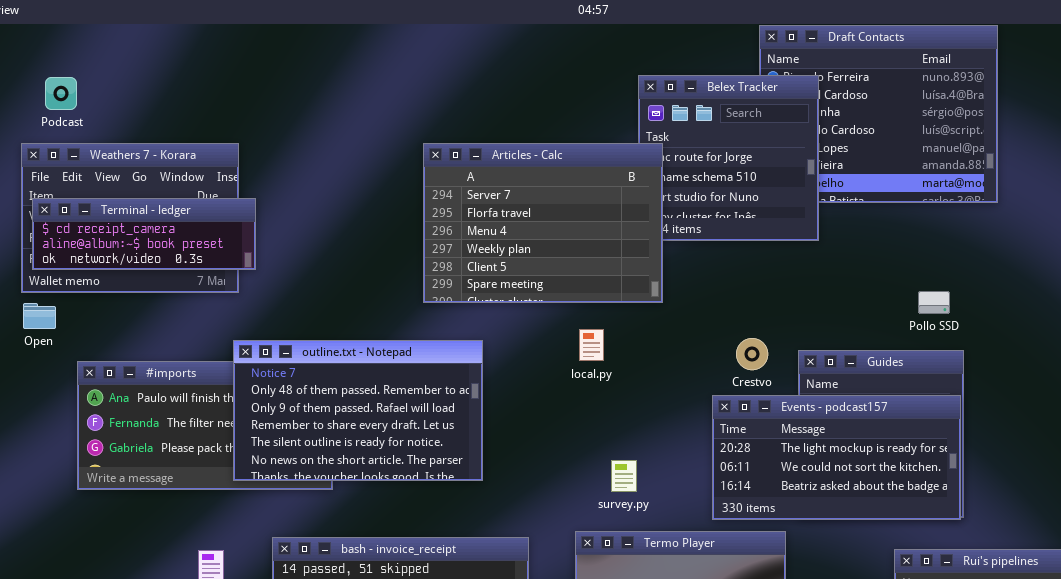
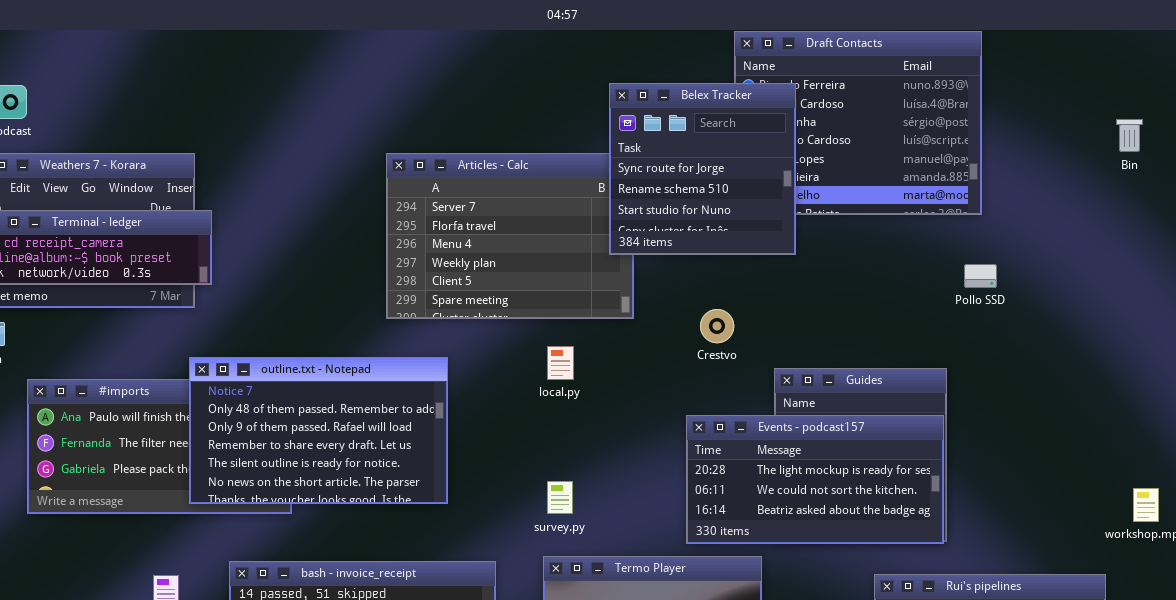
Belex Tracker: [638,75,819,241] -> [609,83,796,255], raised
Pollo SSD: [918,291,950,314] -> [964,264,997,288], moved
Crestvo: [736,338,768,370] -> [700,309,734,343], moved
survey.py: [611,460,637,492] -> [547,481,573,514], moved

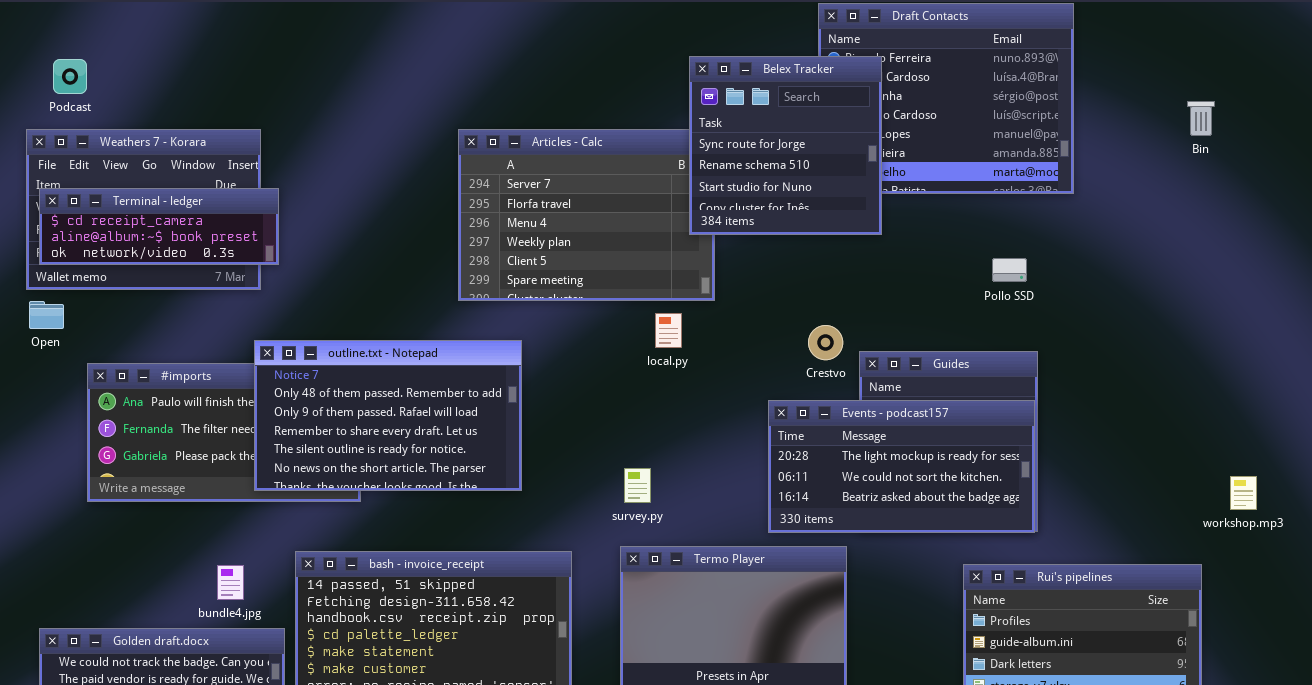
Bin: [1116,119,1143,152] -> [1187,101,1215,136], moved
Pollo SSD: [964,264,997,288] -> [992,258,1027,282], moved
Crestvo: [700,309,734,343] -> [808,325,843,360], moved
local.py: [547,346,574,380] -> [655,313,682,348], moved

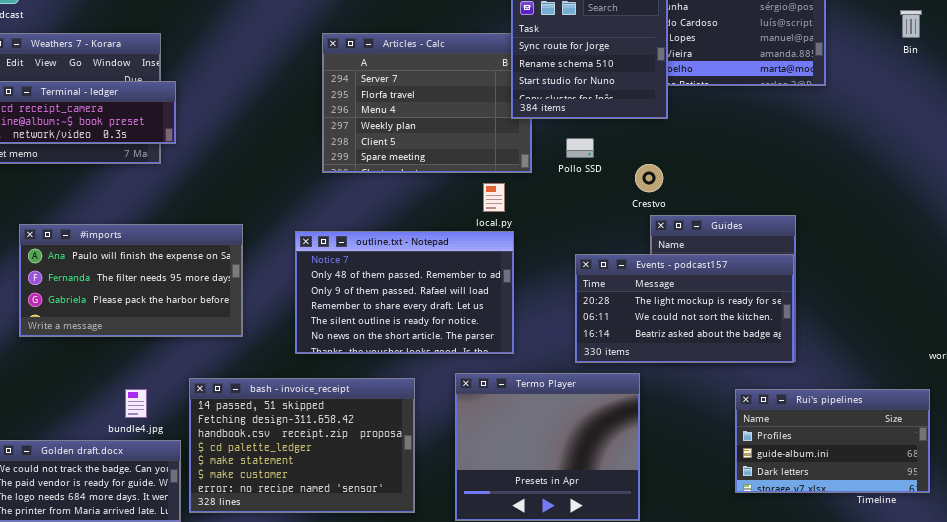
Bin: [1187,101,1215,136] -> [900,10,922,38], moved
Pollo SSD: [992,258,1027,282] -> [566,138,594,158], moved
Crestvo: [808,325,843,360] -> [635,164,663,192], moved
outline.txt - Notepad: [254,340,522,491] -> [295,231,514,354], moved

